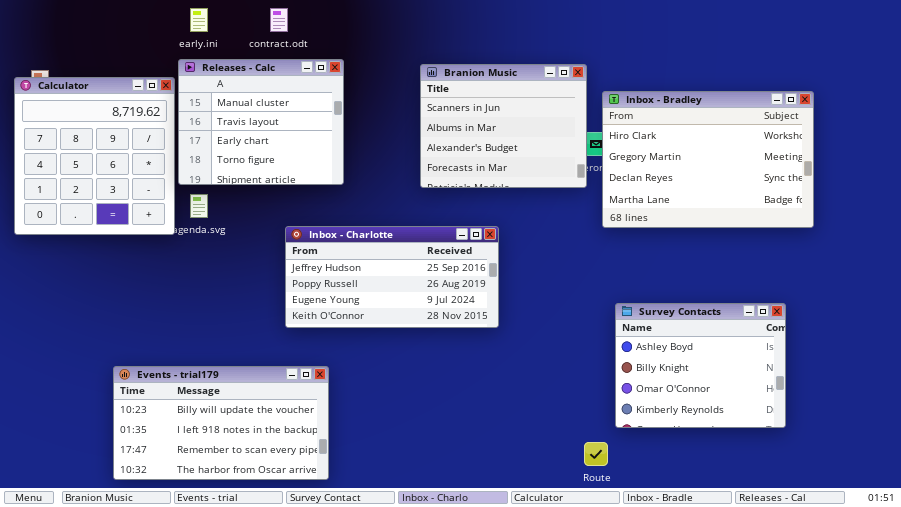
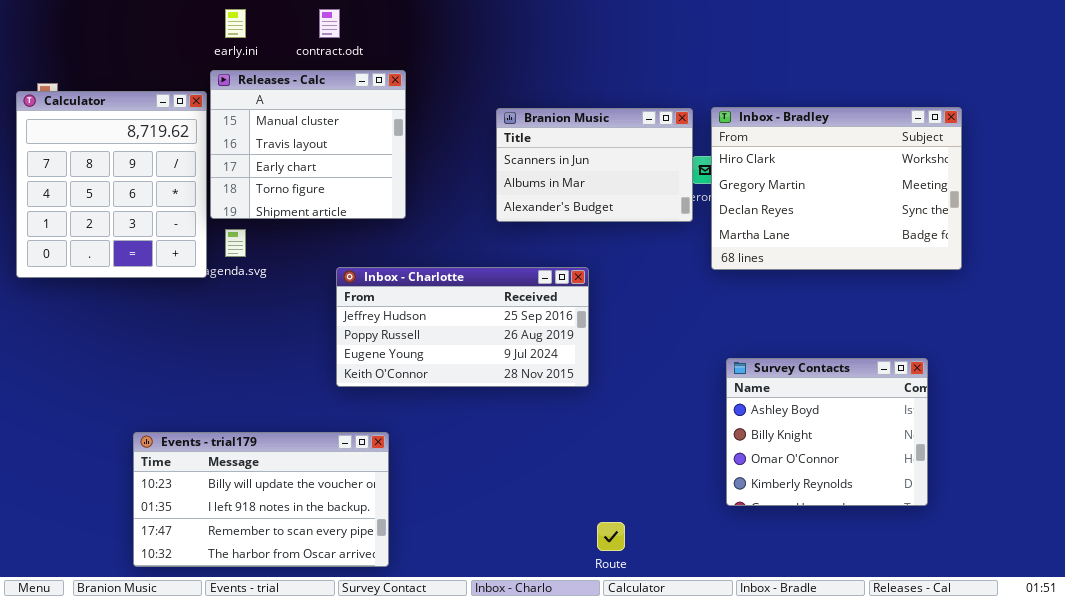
Branion Music: [420,64,587,188] -> [496,108,693,222], resized
Route: [584,442,608,466] -> [597,522,625,551], moved

